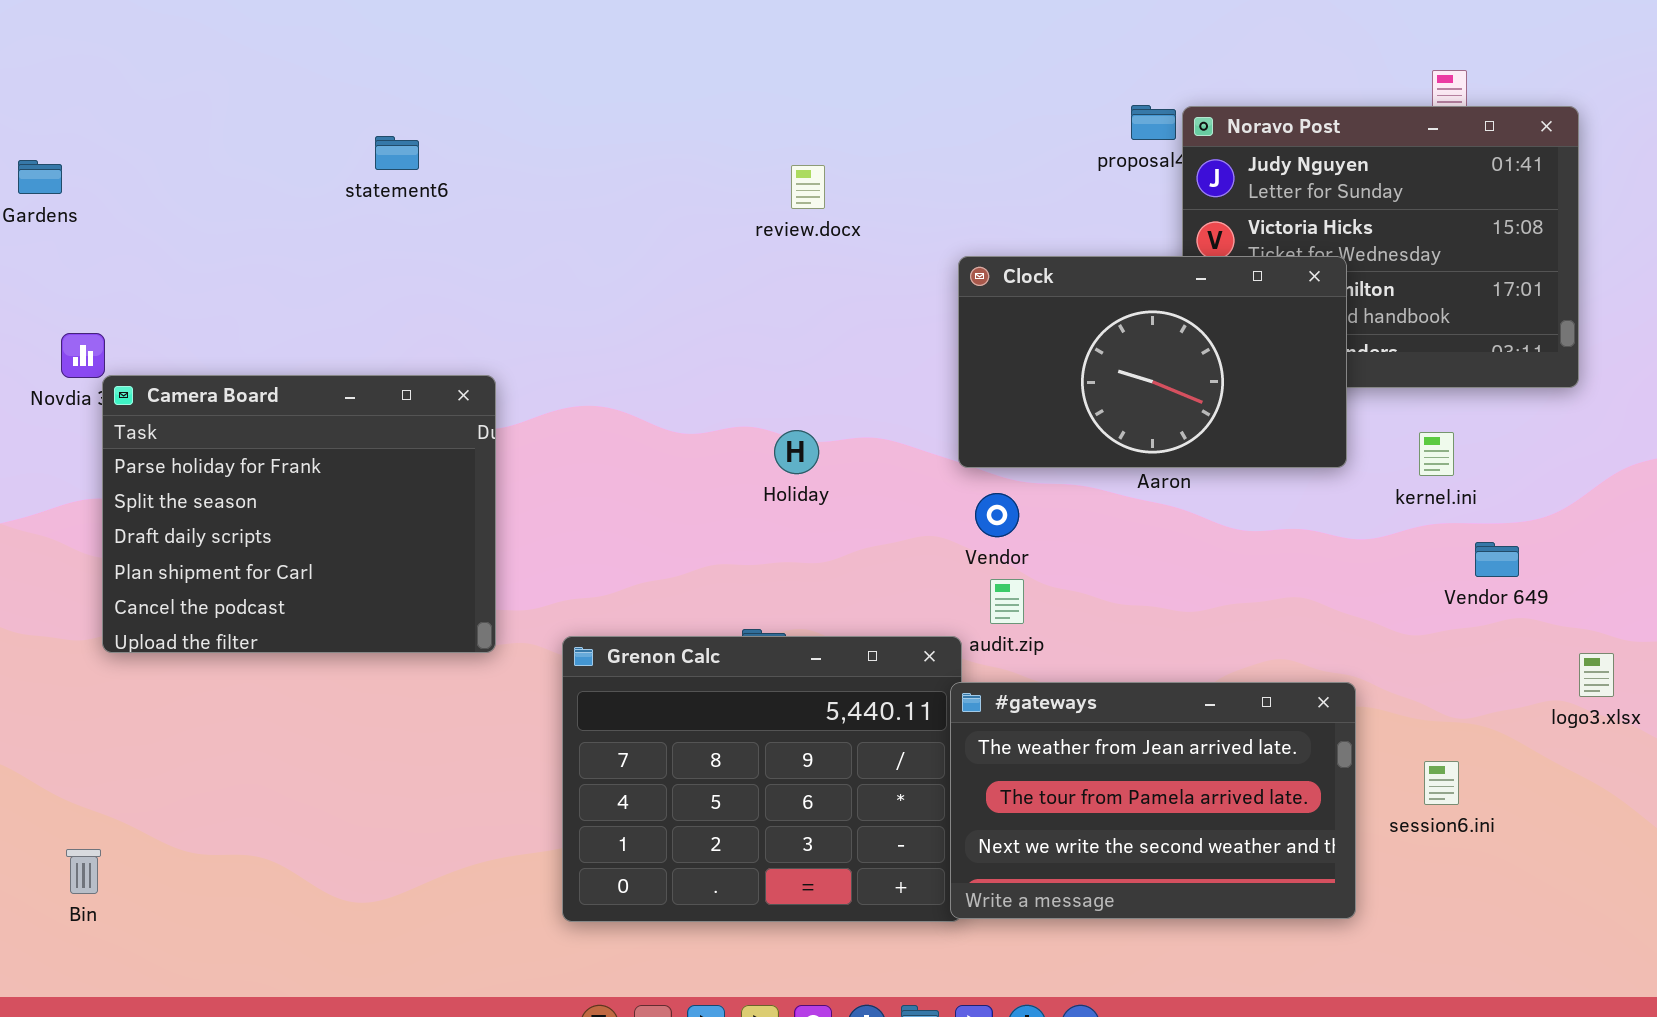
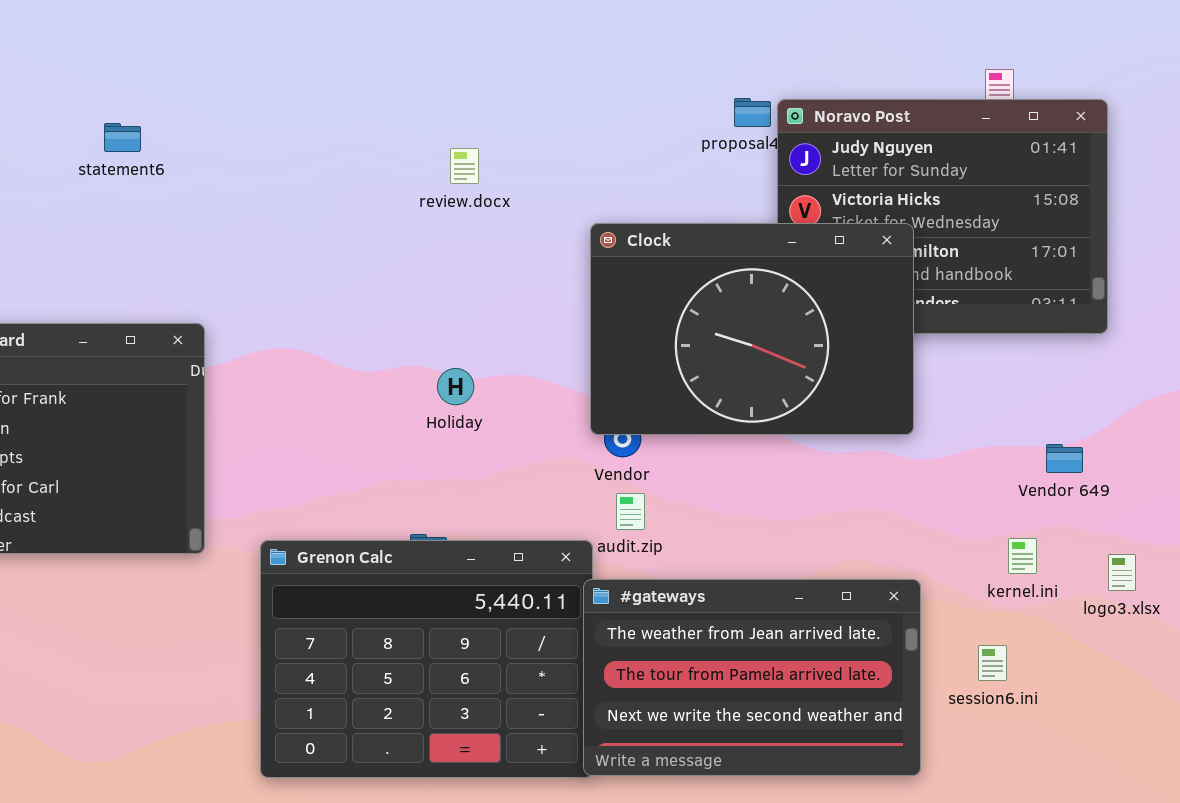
Clock: [958,256,1347,468] -> [590,223,914,435], resized
kernel.ini: [1419,432,1454,476] -> [1008,538,1037,574], moved
Vendor 649: [1475,542,1519,577] -> [1046,444,1083,473], moved

